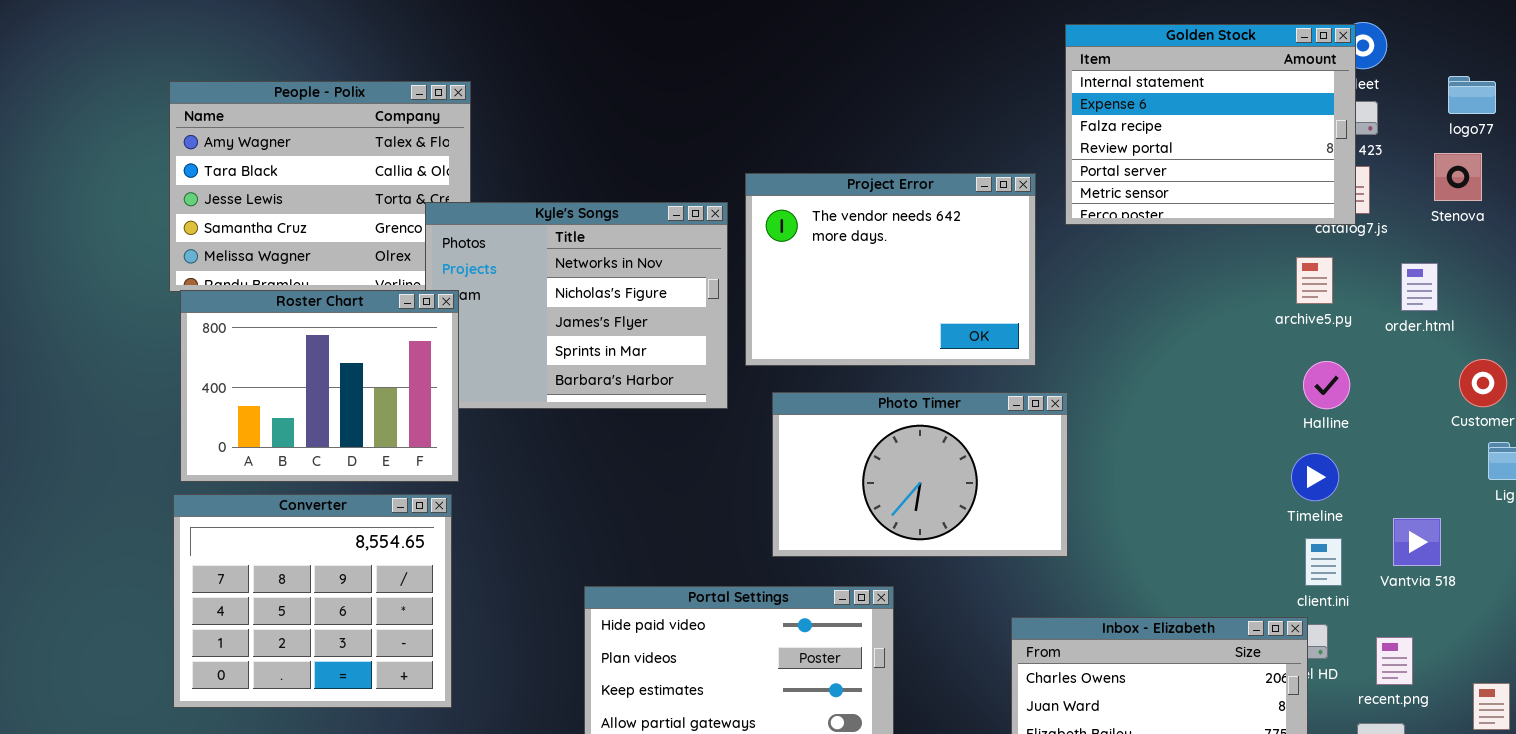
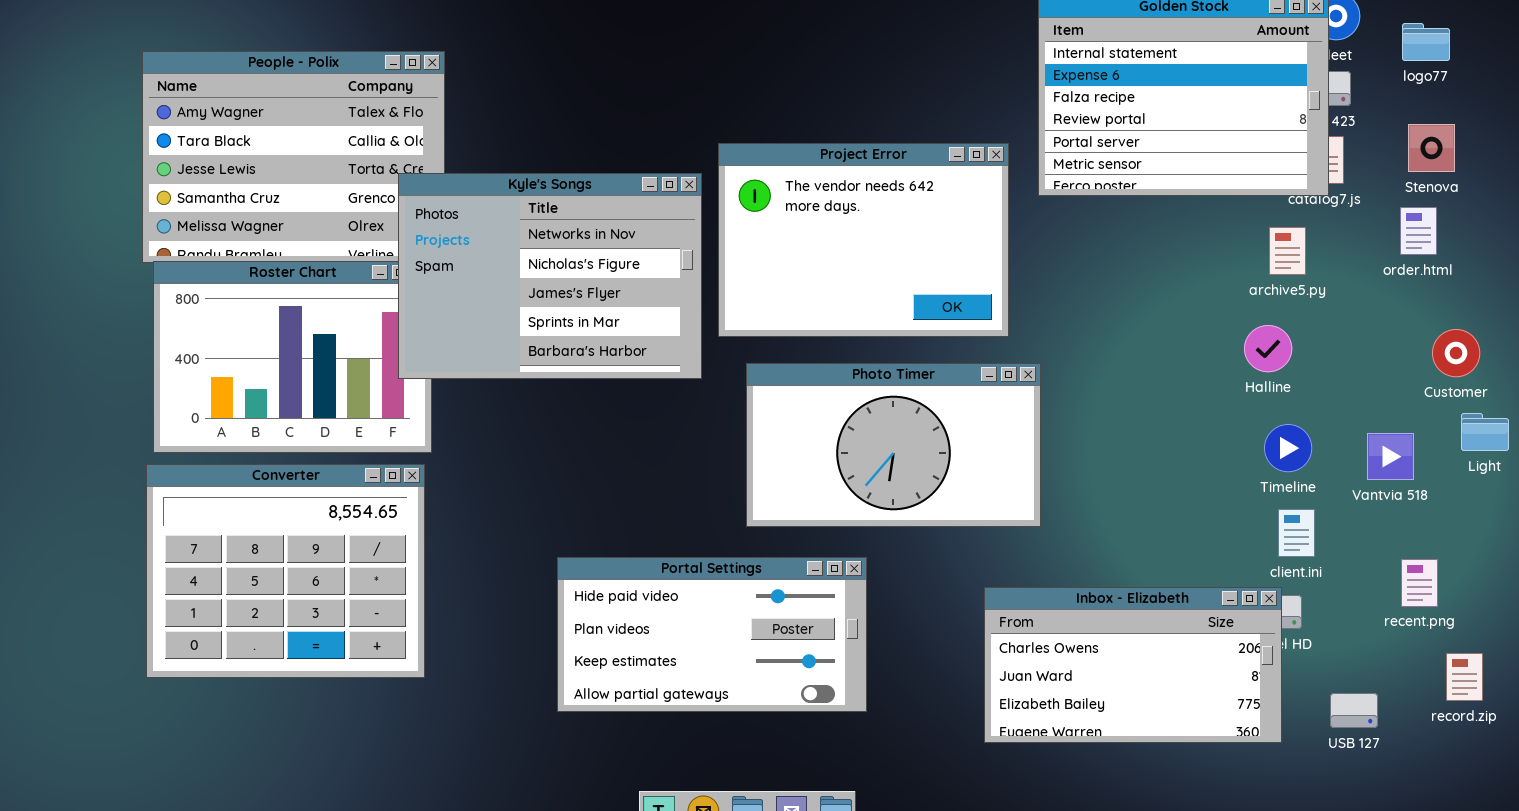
logo77: [1448,76,1496,114] -> [1402,23,1450,61], moved
Kyle's Songs: [425,202,728,409] -> [398,173,702,379], raised
order.html: [1401,263,1438,311] -> [1400,207,1437,255], moved
Halline: [1303,361,1350,409] -> [1244,325,1292,372], moved
Vantvia 518: [1393,518,1441,566] -> [1367,433,1414,480], moved
recent.png: [1376,637,1413,685] -> [1401,559,1438,607], moved

